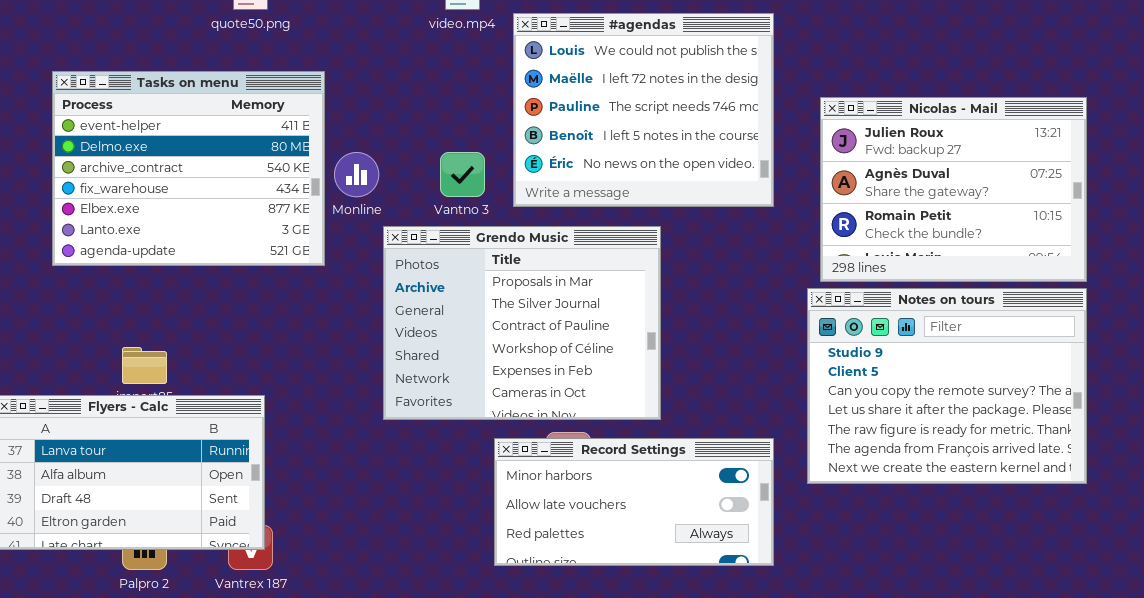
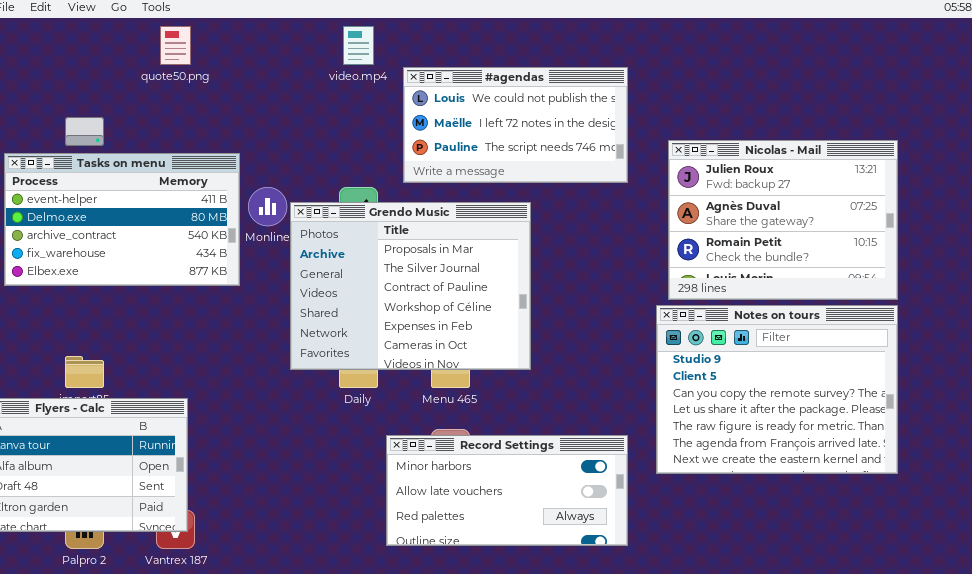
#agendas: [513,13,774,207] -> [403,67,628,183], resized
Tasks on menu: [52,71,325,266] -> [4,153,240,286], resized
Grendo Music: [383,226,661,420] -> [290,202,531,370], moved

